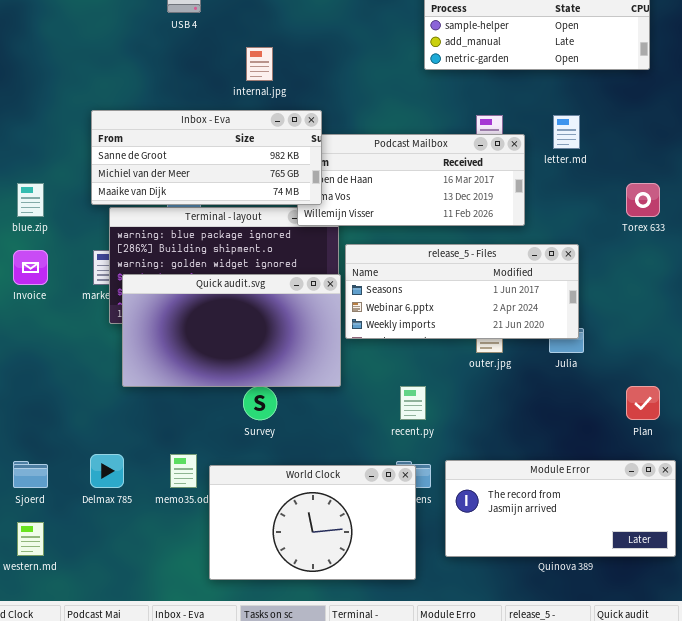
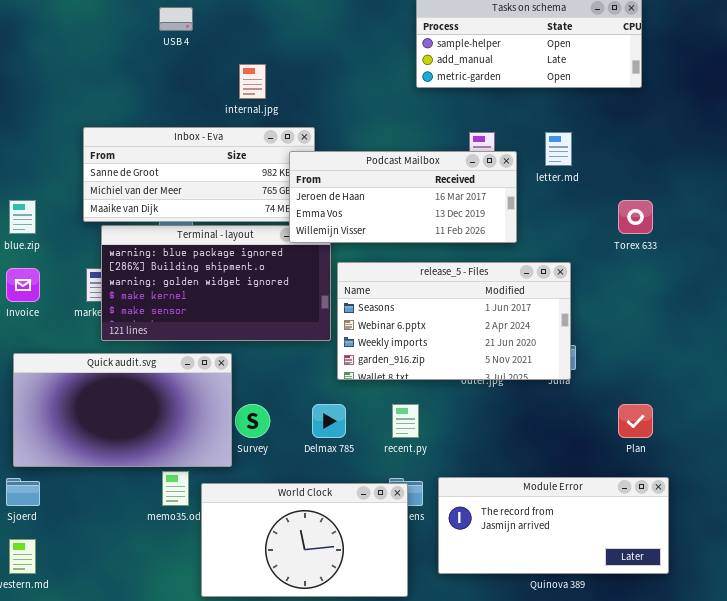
Podcast Mailbox: [297,134,525,226] -> [289,151,517,243], raised
release_5 - Files: [345,244,579,339] -> [337,262,571,380], resized
Quick audit.svg: [122,274,341,387] -> [13,353,232,467], moved
Delmax 785: [90,454,124,488] -> [312,404,346,438], moved

